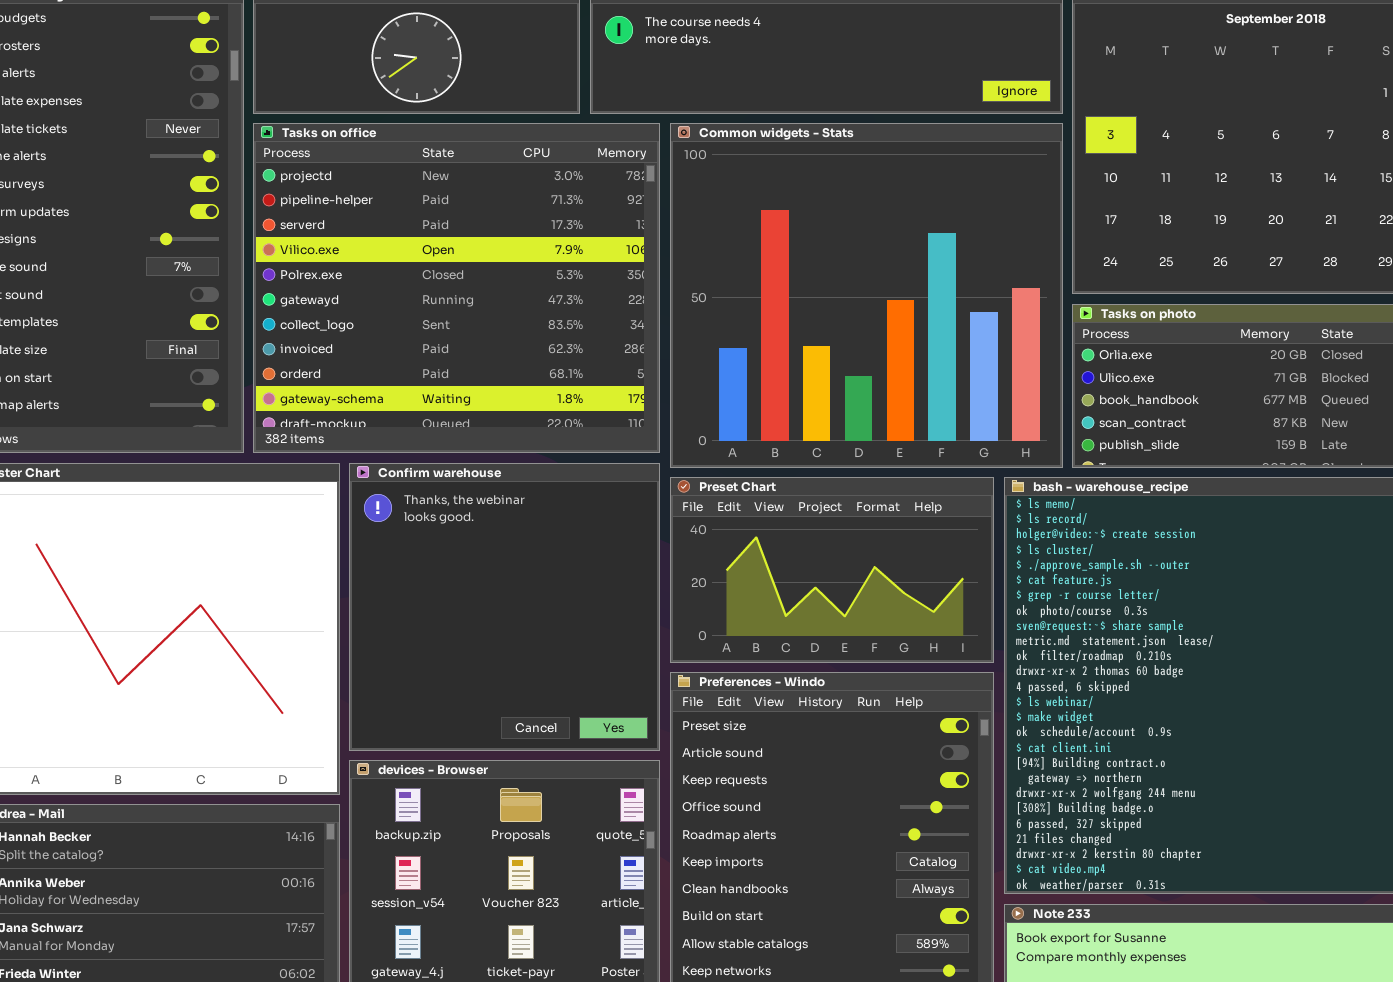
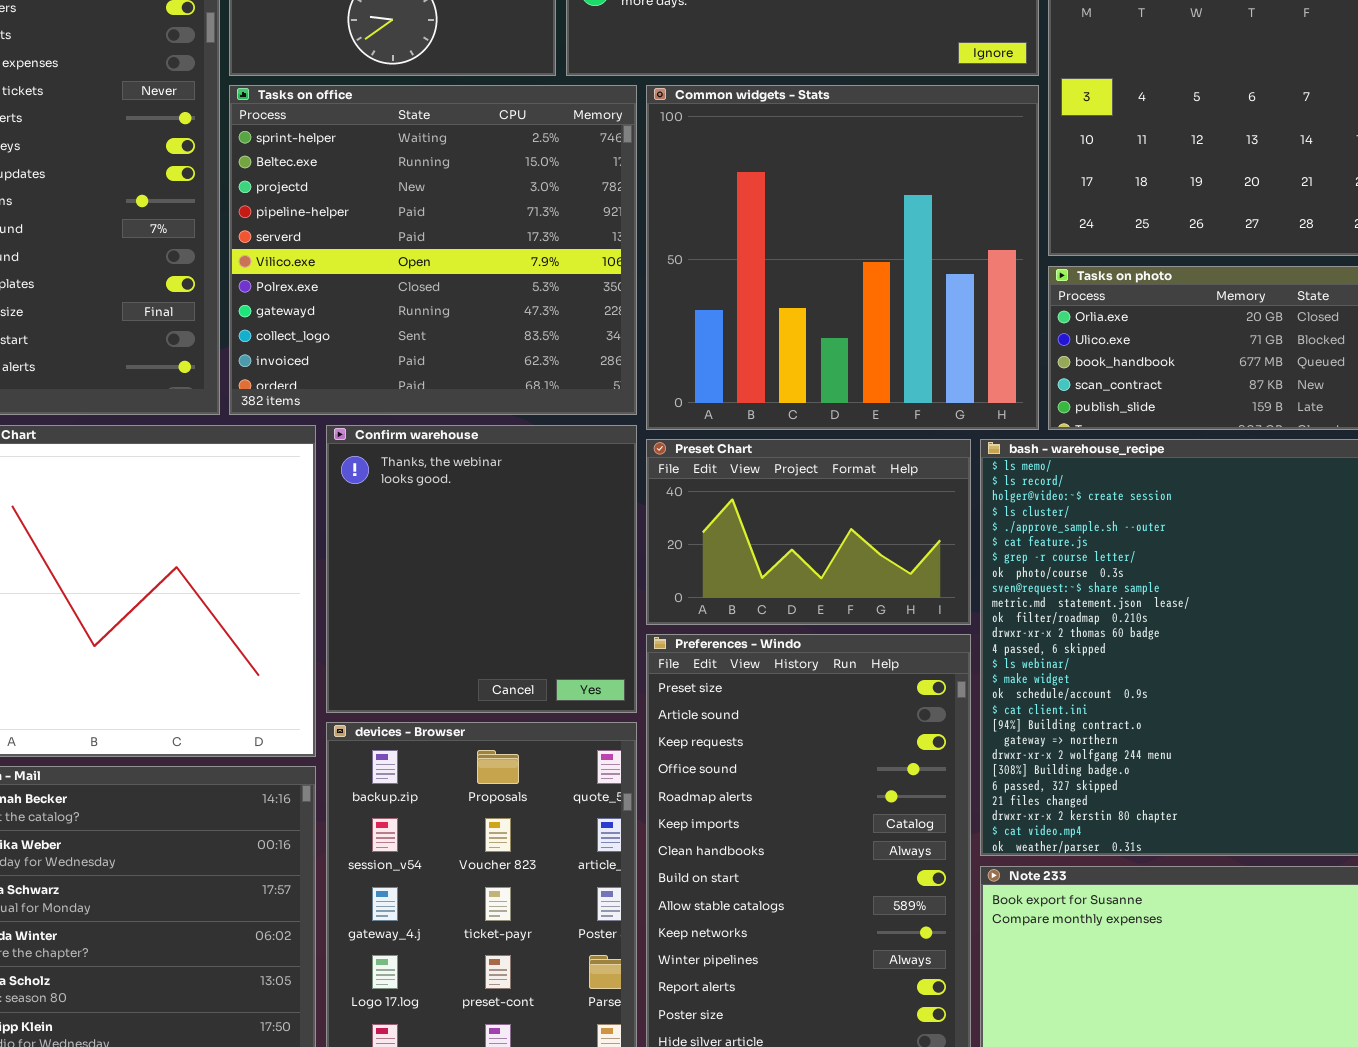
Tasks on office: [253,123,660,453] -> [229,85,637,415], scrolled up 2 rows

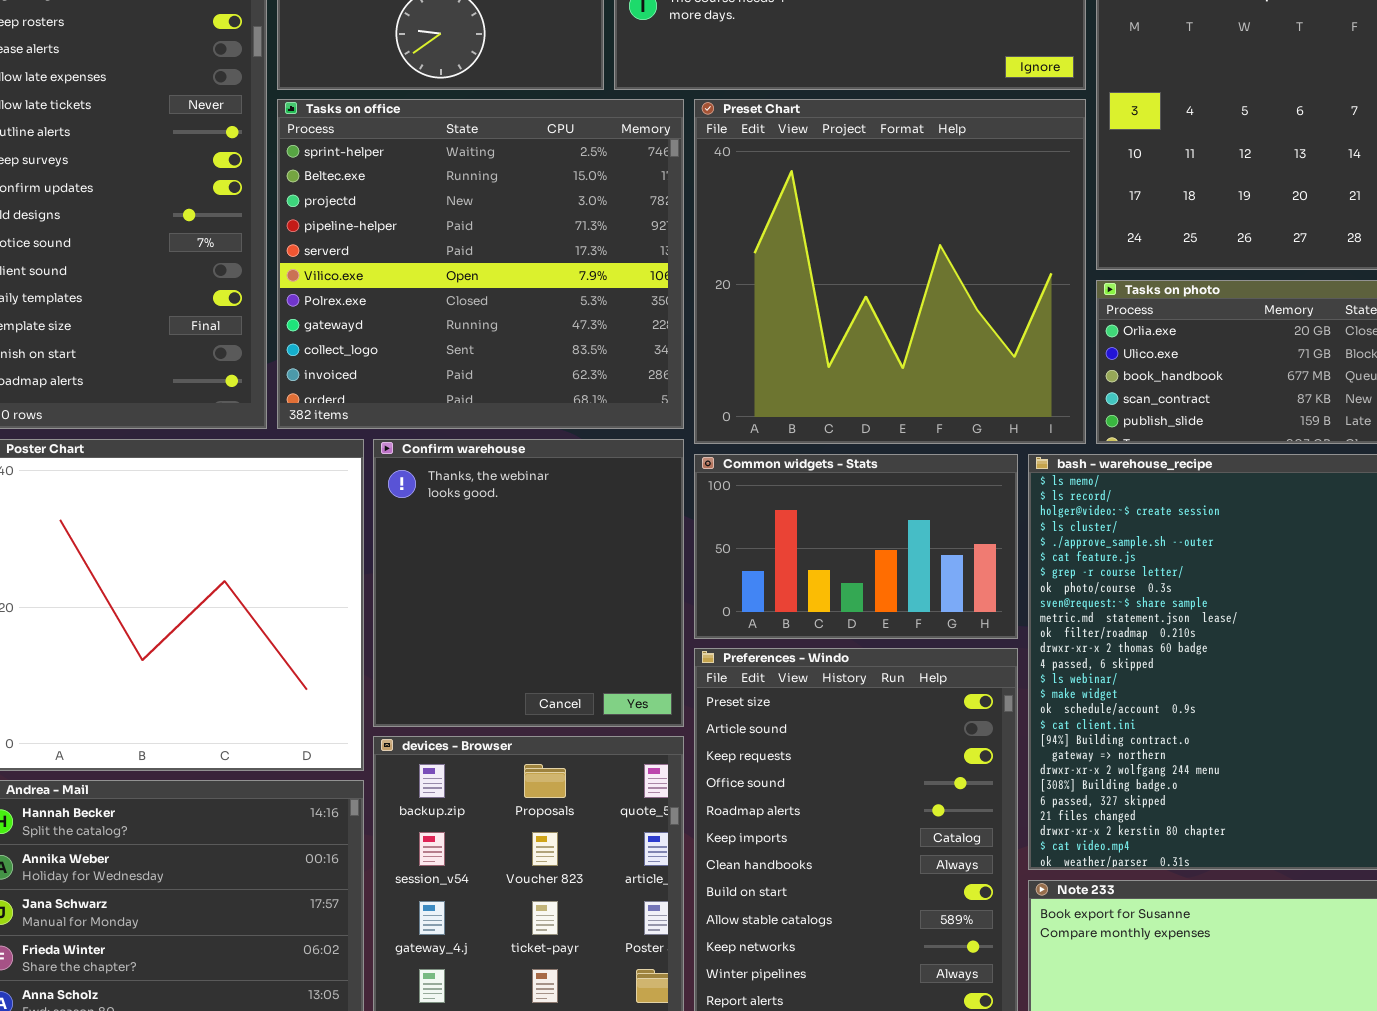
Common widgets - Stats: [646,85,1039,430] -> [694,454,1018,639], moved, resized
Preset Chart: [646,439,971,625] -> [694,99,1086,444], moved, resized

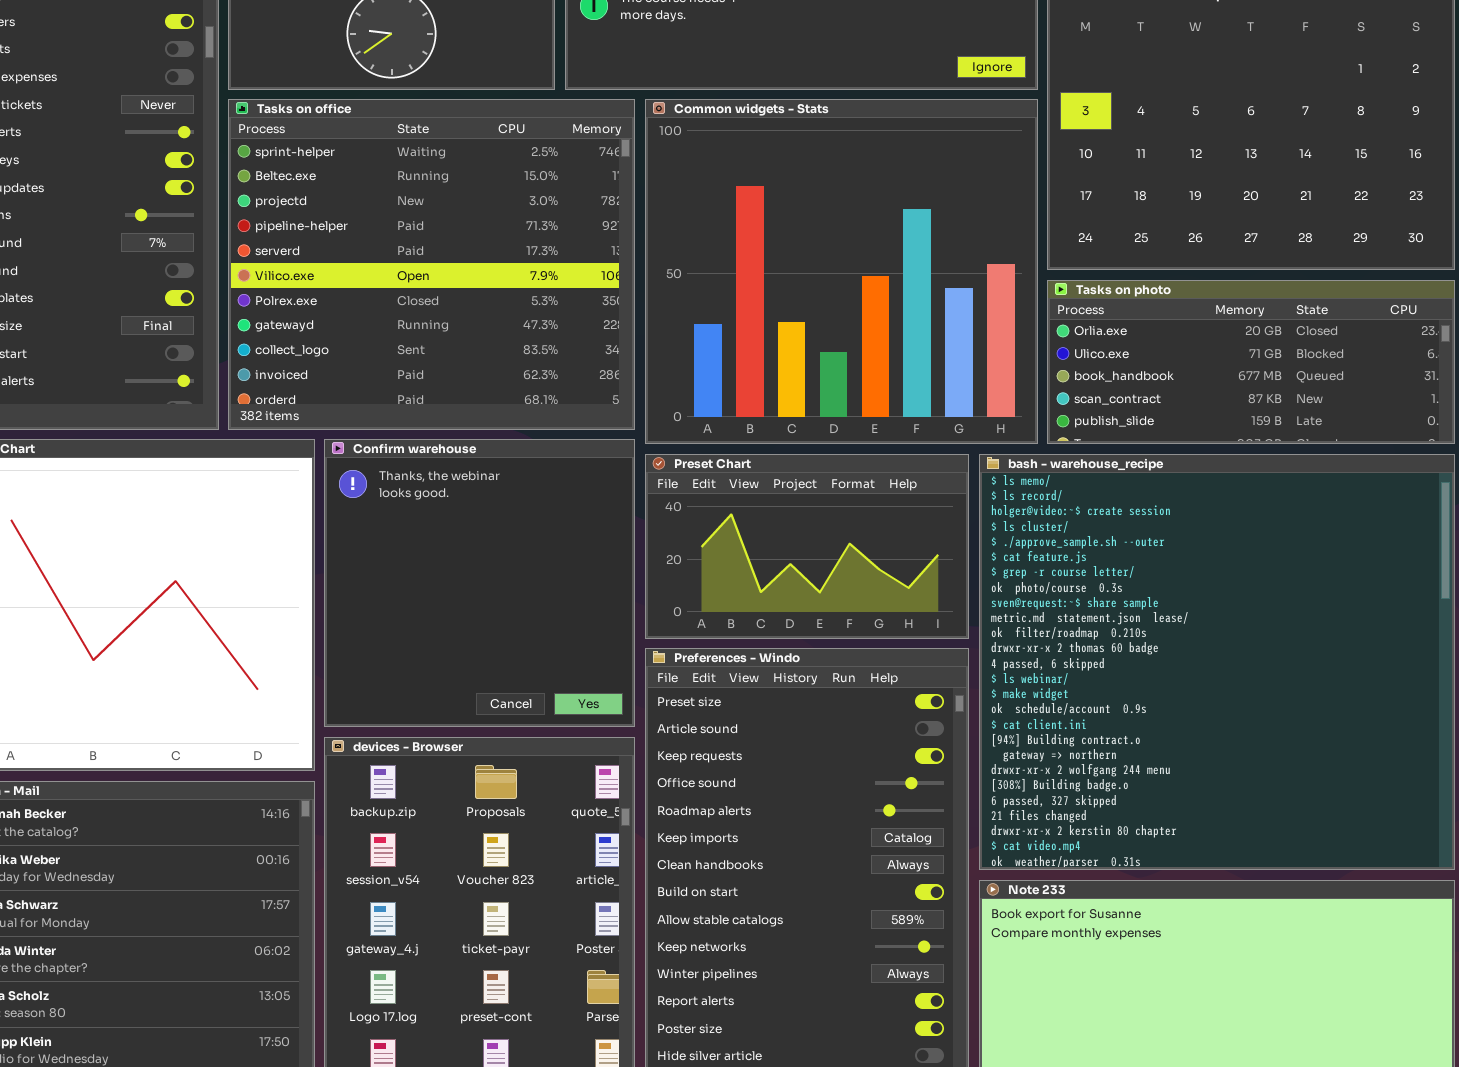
Preset Chart: [694,99,1086,444] -> [645,454,969,639], moved, resized
Common widgets - Stats: [694,454,1018,639] -> [645,99,1038,444], moved, resized

